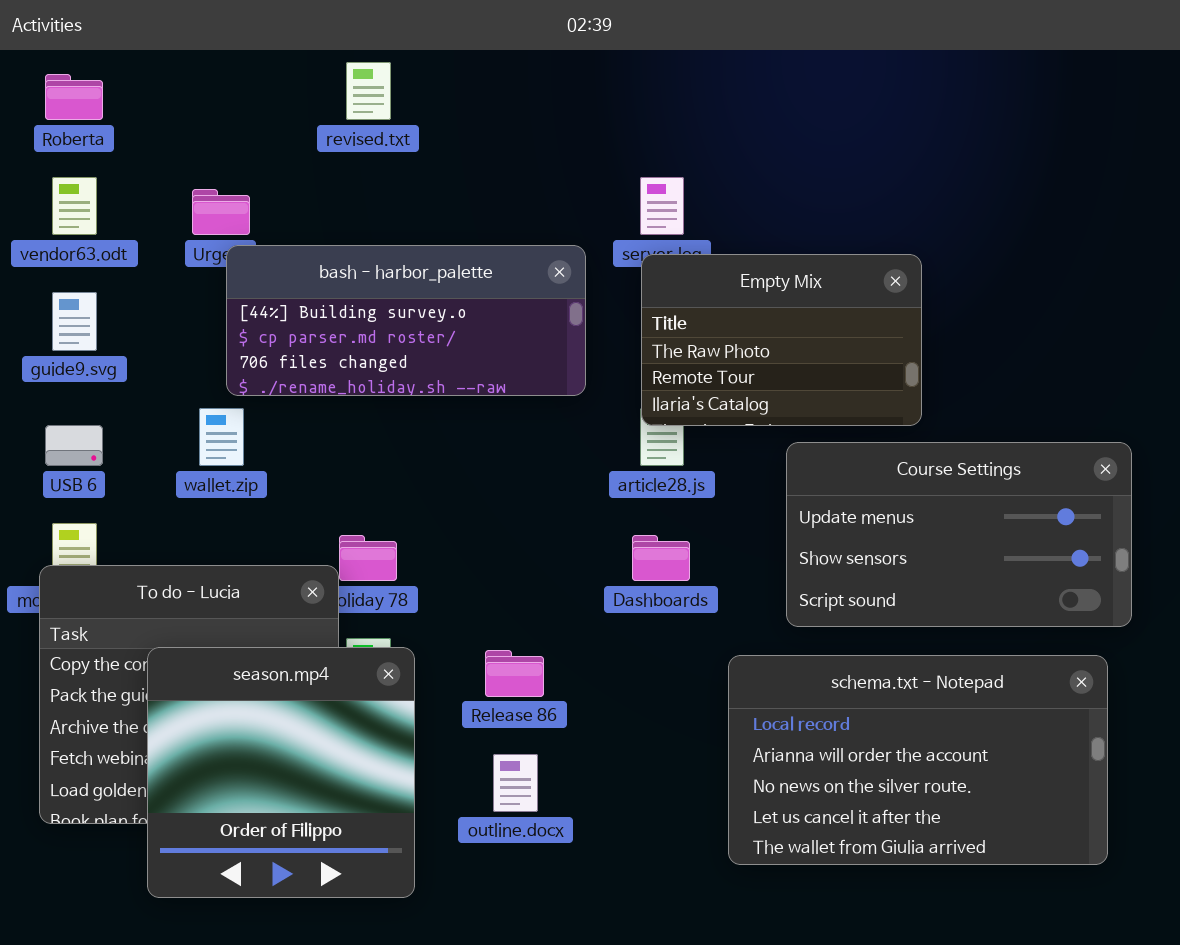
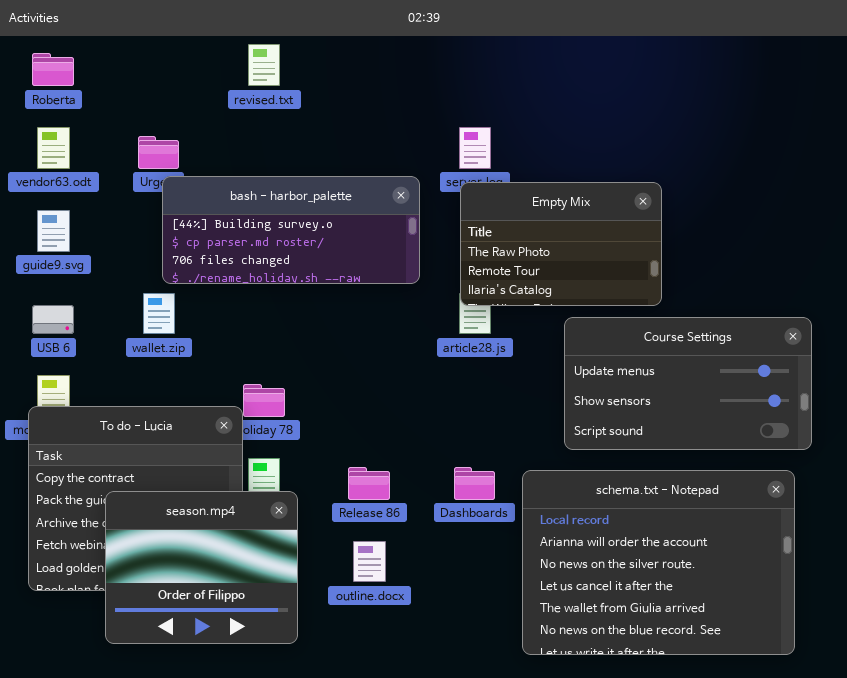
Dashboards: [632,535,690,581] -> [454,467,495,500], moved
season.mp4: [147,647,415,898] -> [105,491,298,644], resized
schema.txt - Notepad: [728,655,1108,865] -> [522,470,795,655], resized

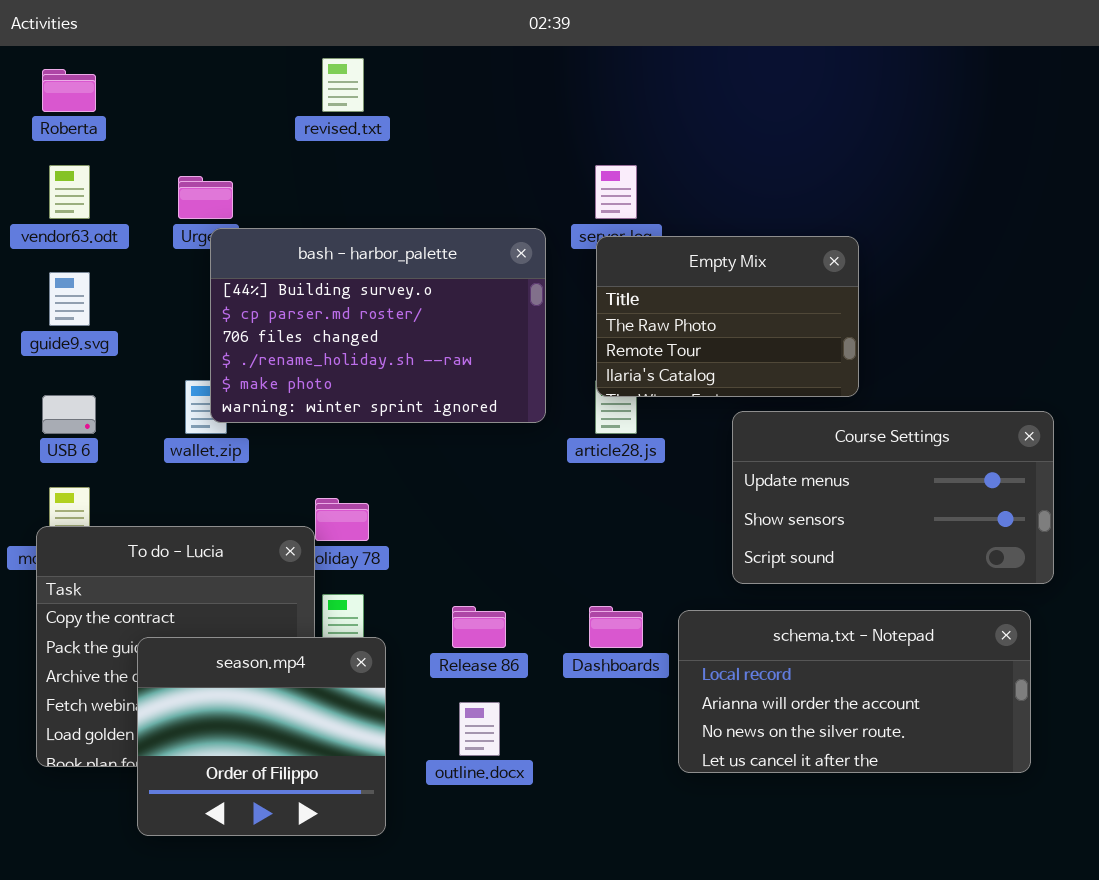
bash - harbor_palette: [162,176,420,284] -> [210,228,546,423], resized
schema.txt - Notepad: [522,470,795,655] -> [678,610,1031,773], resized

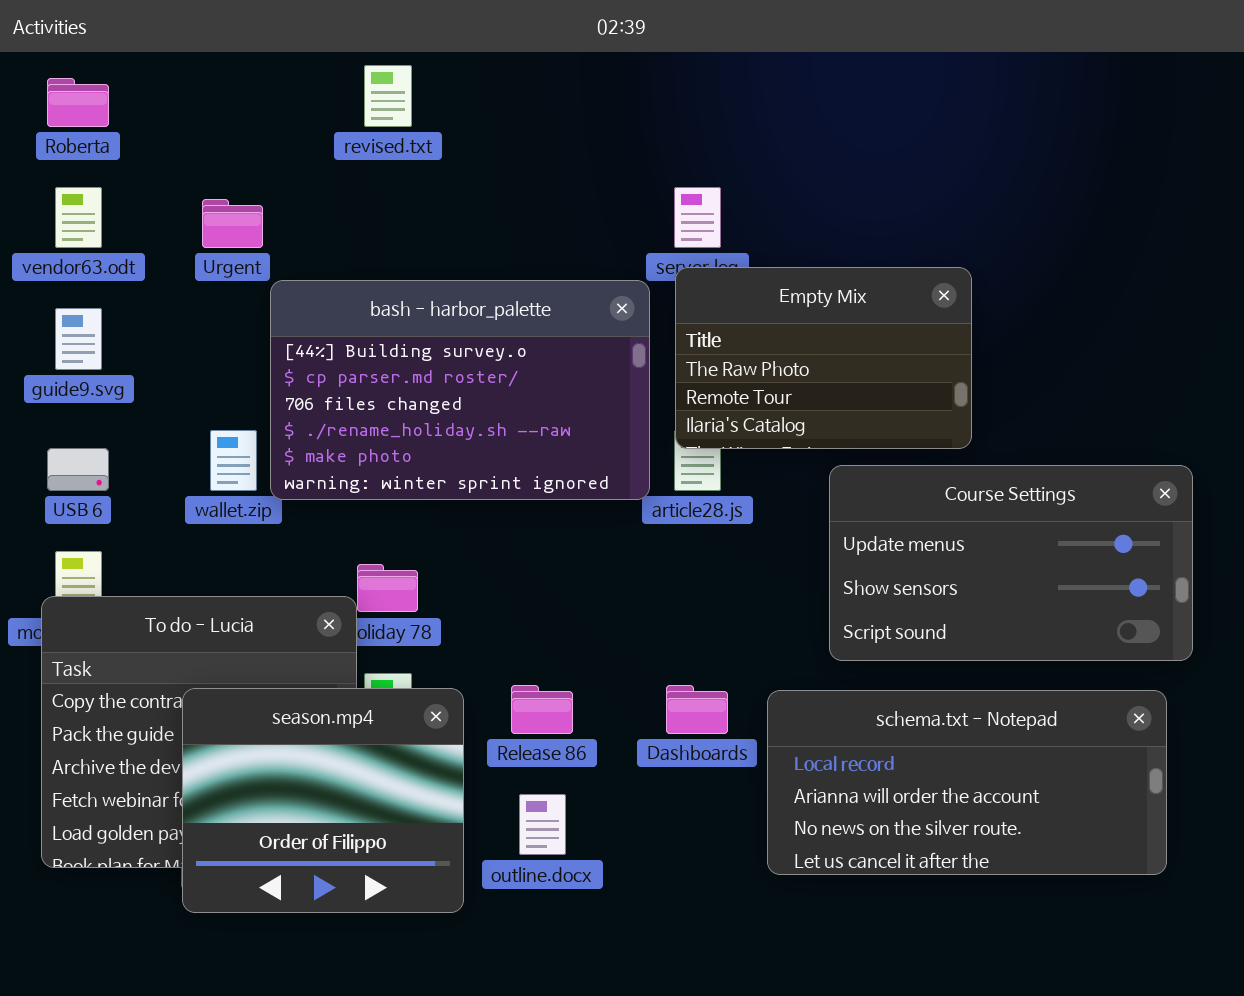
bash - harbor_palette: [210,228,546,423] -> [270,280,650,500], moved
season.mp4: [137,637,386,836] -> [182,688,464,913], moved

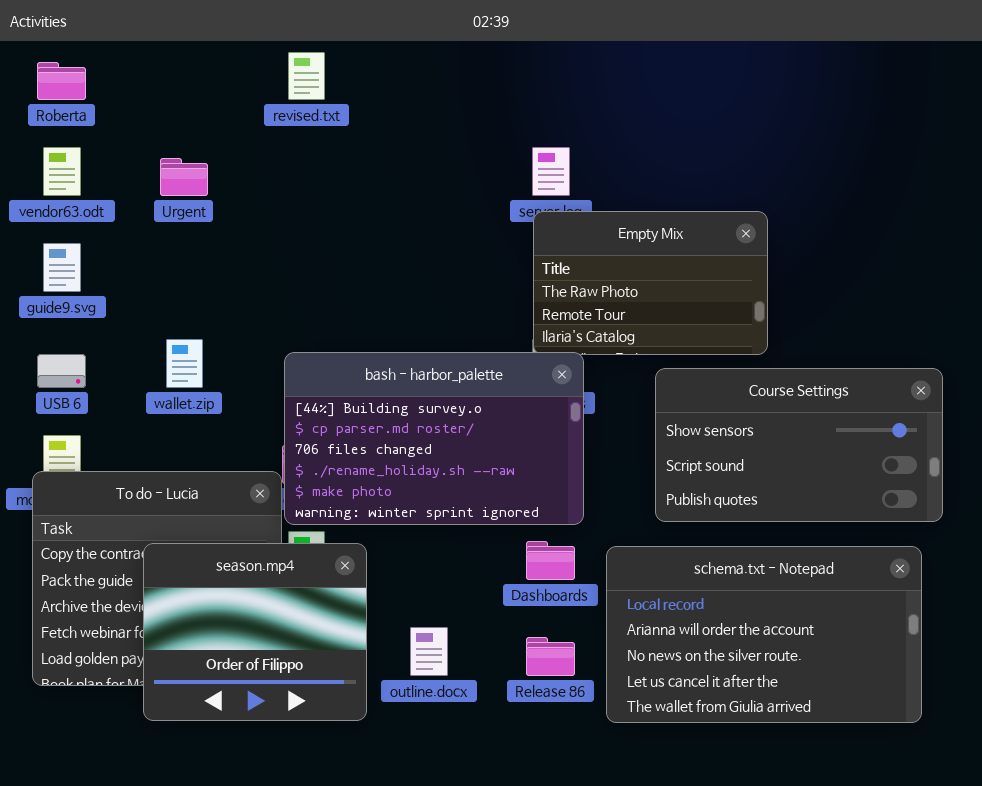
bash - harbor_palette: [270,280,650,500] -> [284,352,584,525], moved
Course Settings: [829,465,1193,661] -> [655,368,943,522], scrolled down 1 row
Release 86: [511,685,573,734] -> [526,637,575,676], moved
schema.txt - Notepad: [767,690,1167,875] -> [606,546,922,723], resized

